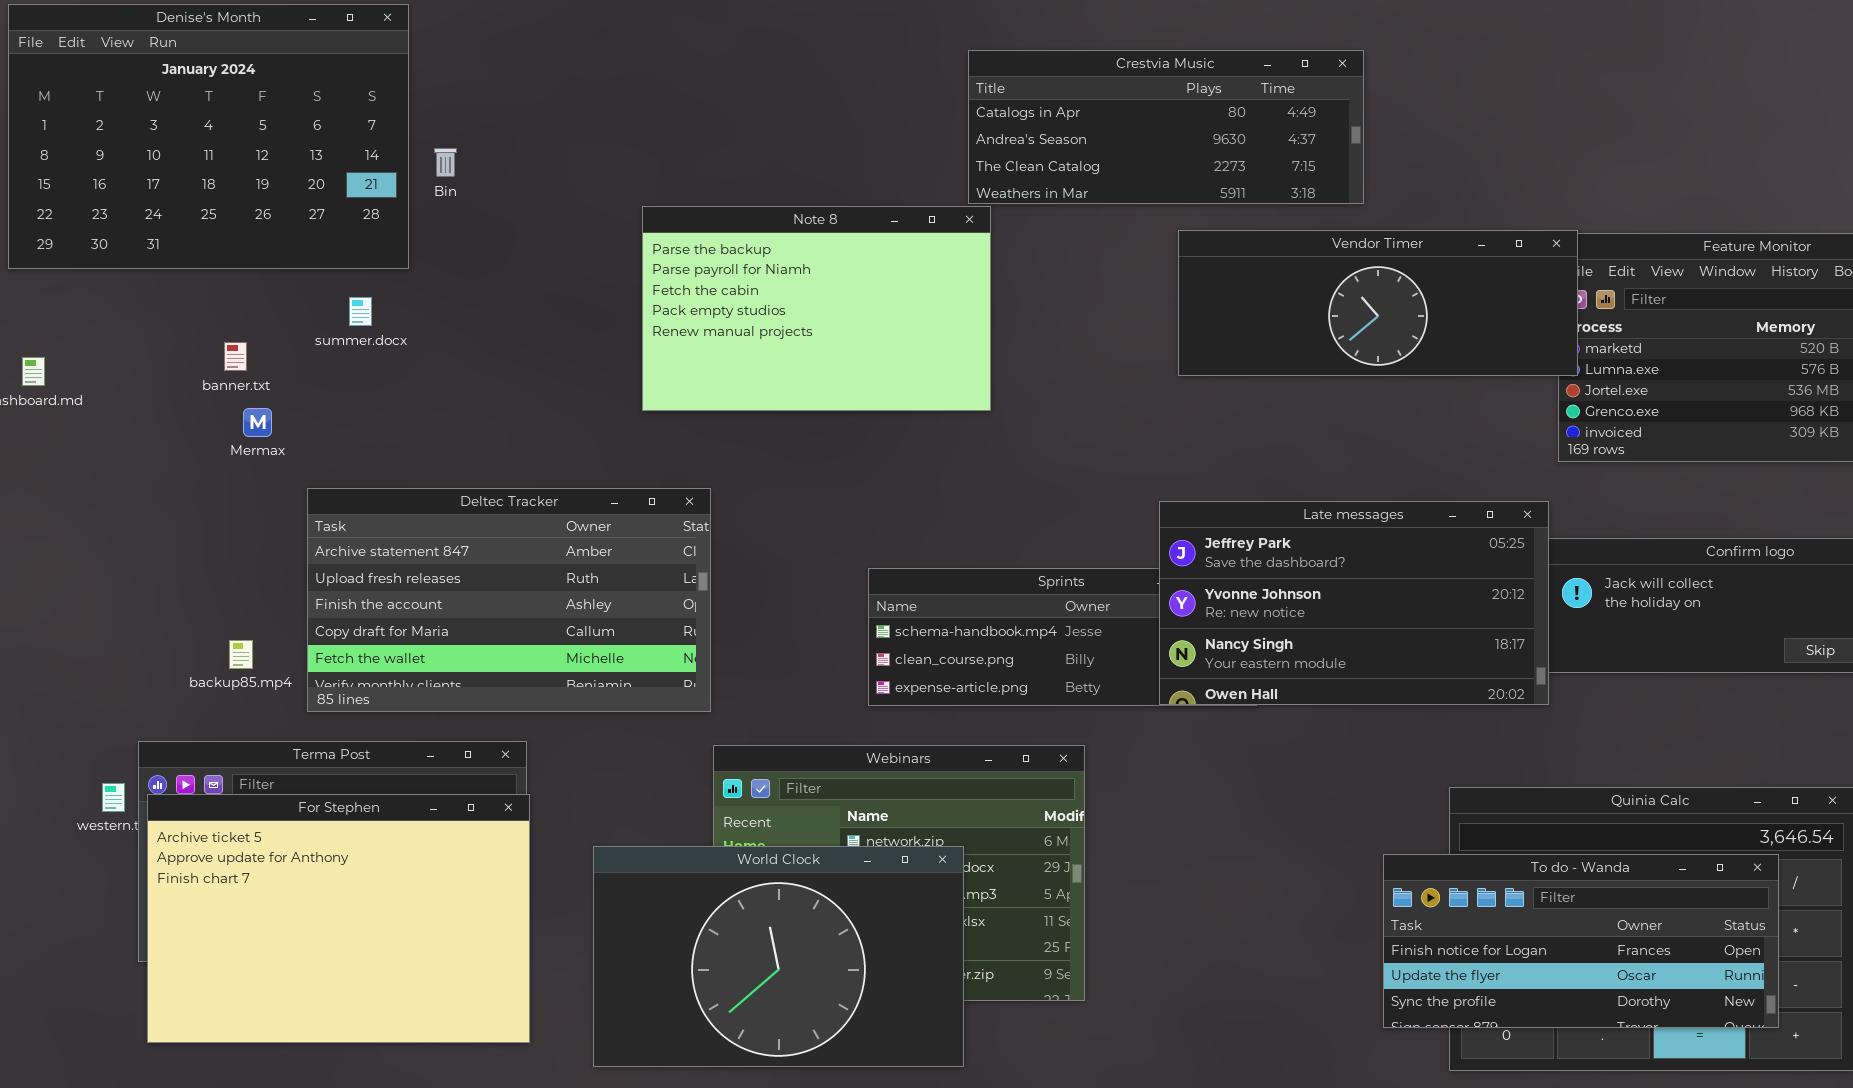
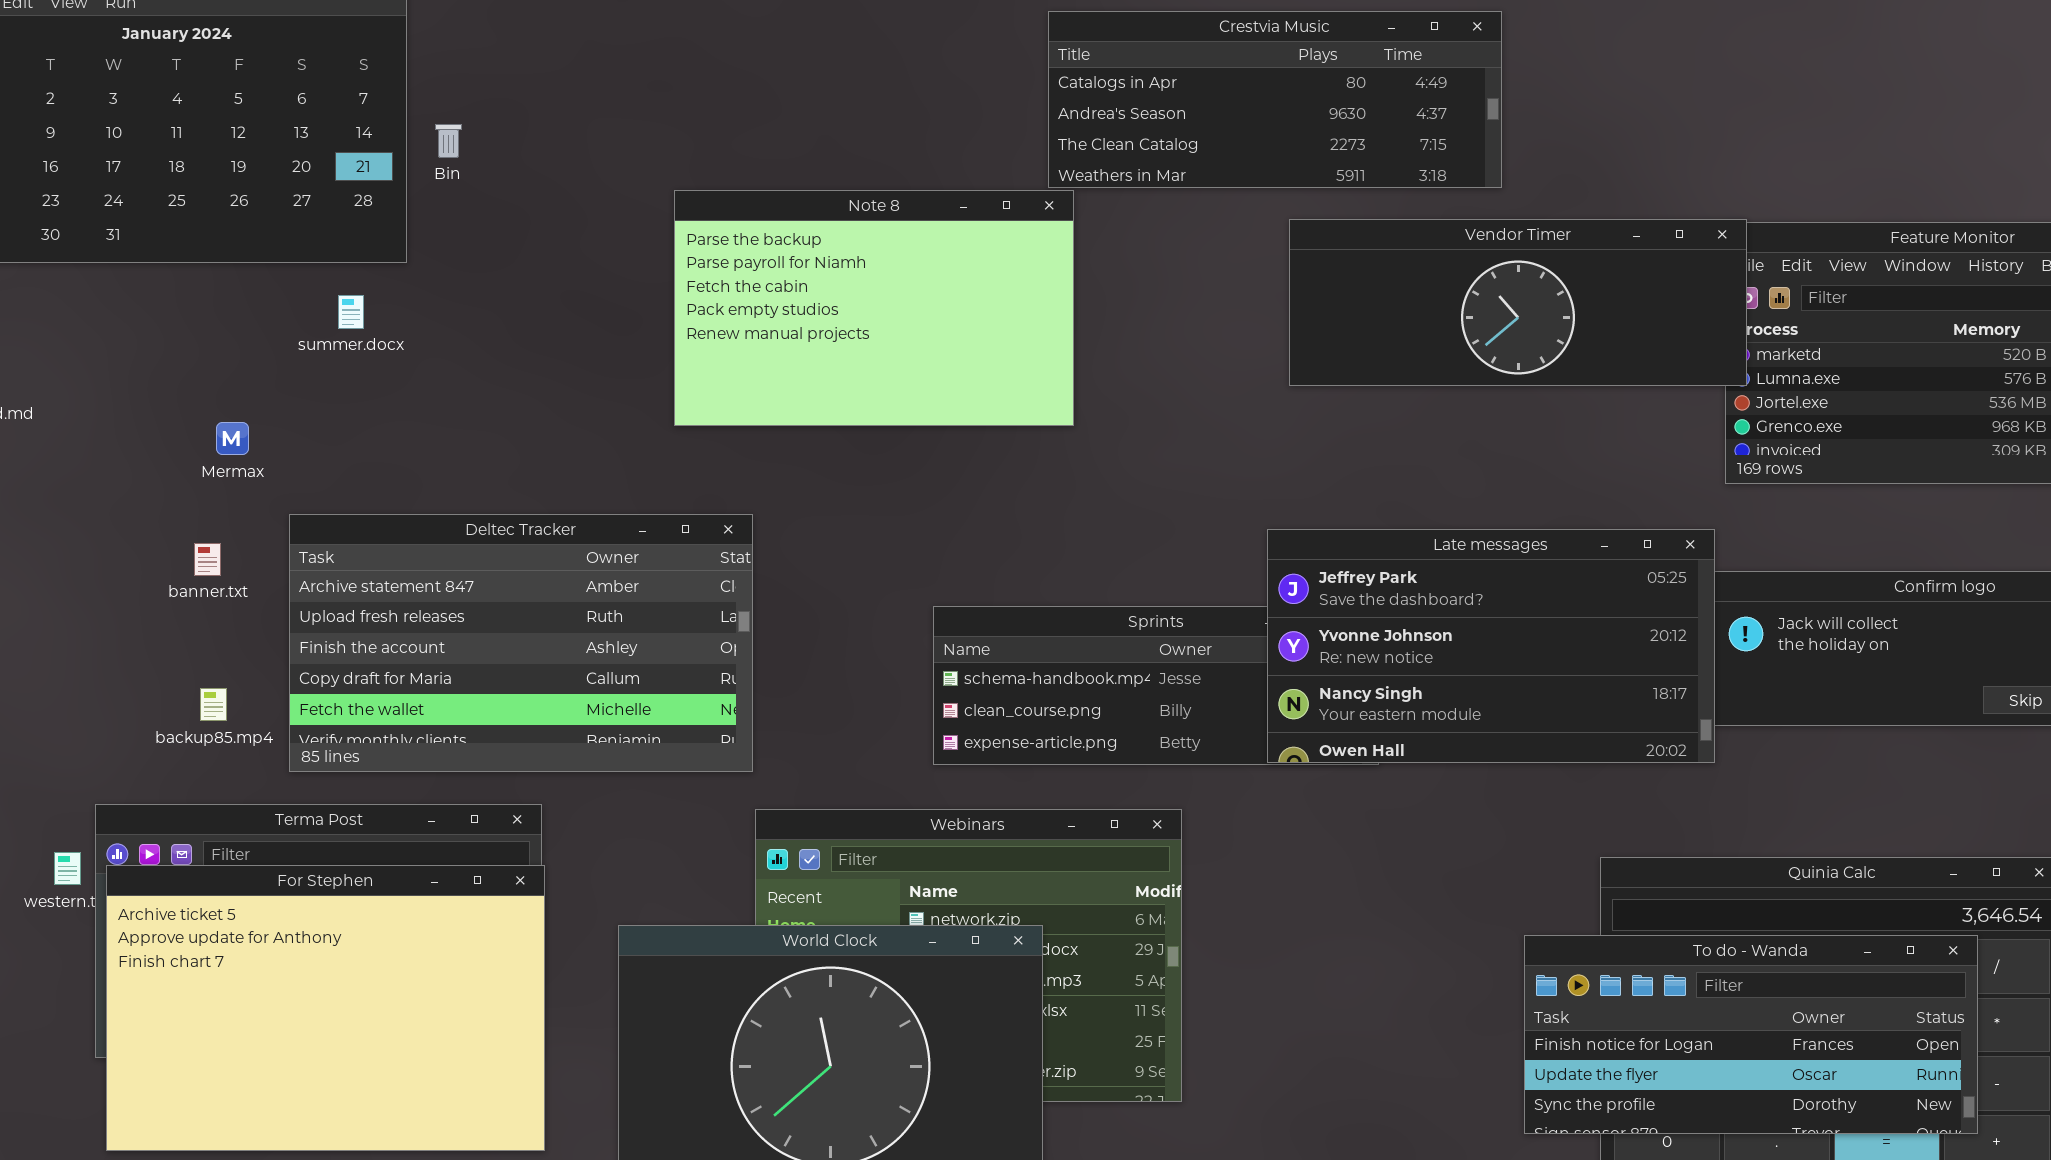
banner.txt: [224,342,247,371] -> [194,543,221,576], moved

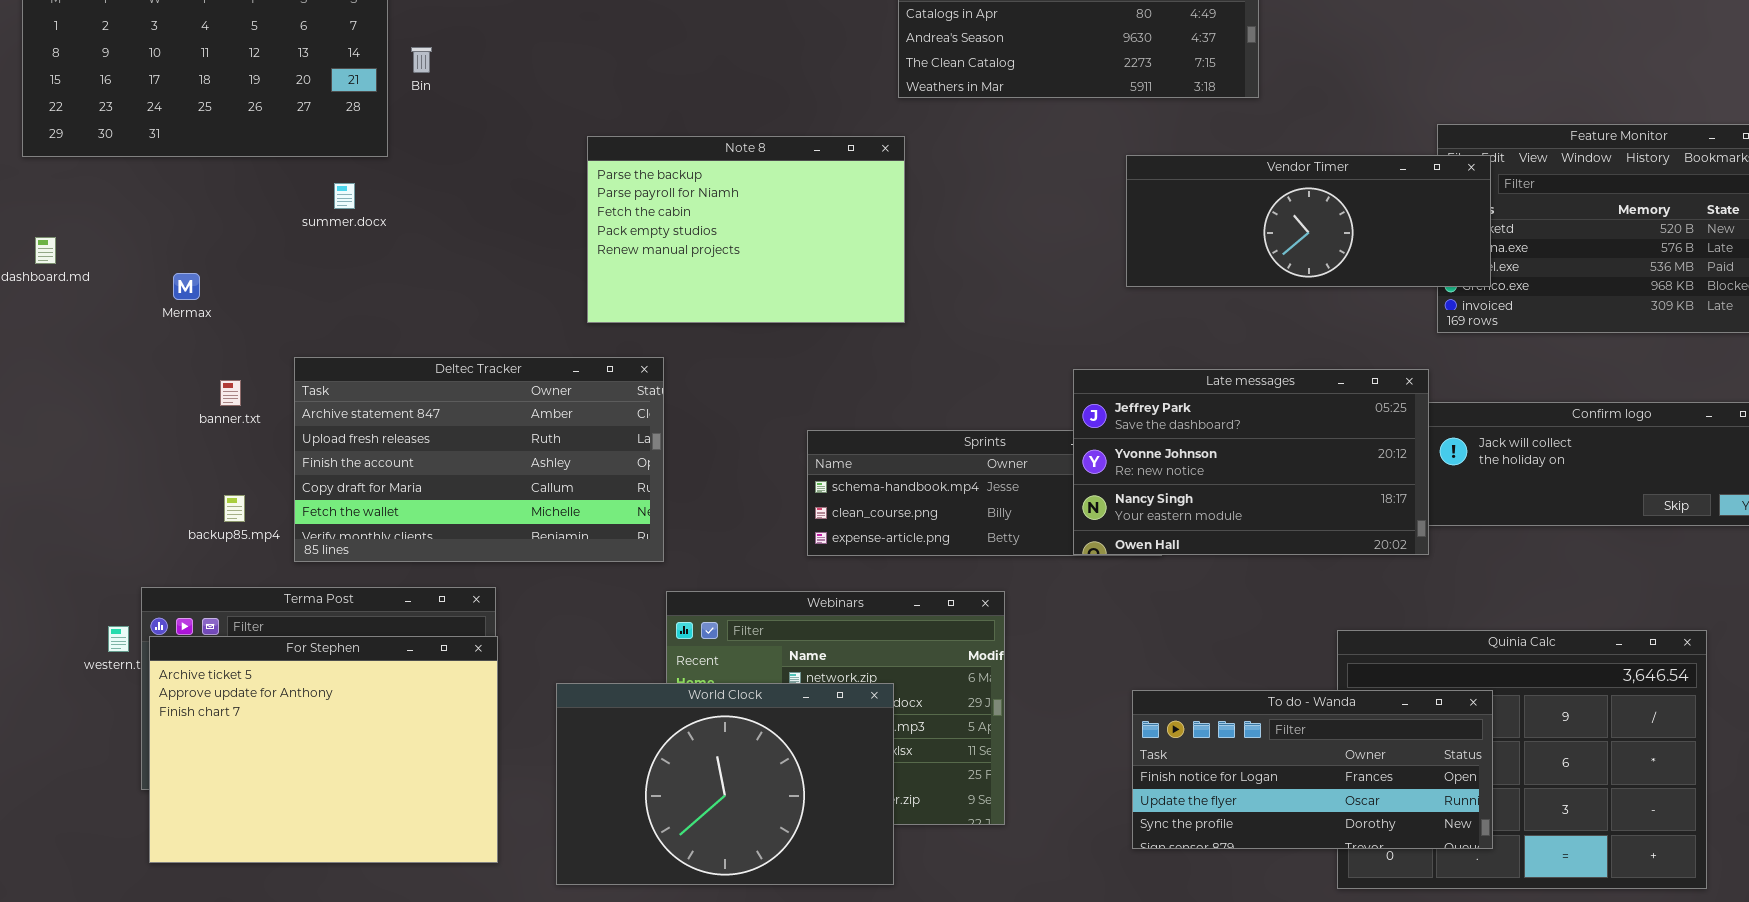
Note 8: [674,190,1074,426] -> [587,136,905,323], moved
Vendor Timer: [1289,219,1747,386] -> [1126,155,1491,287], moved
Mermax: [216,422,249,455] -> [173,273,200,300], moved
To do - Wanda: [1524,935,1978,1134] -> [1132,690,1493,849], moved

